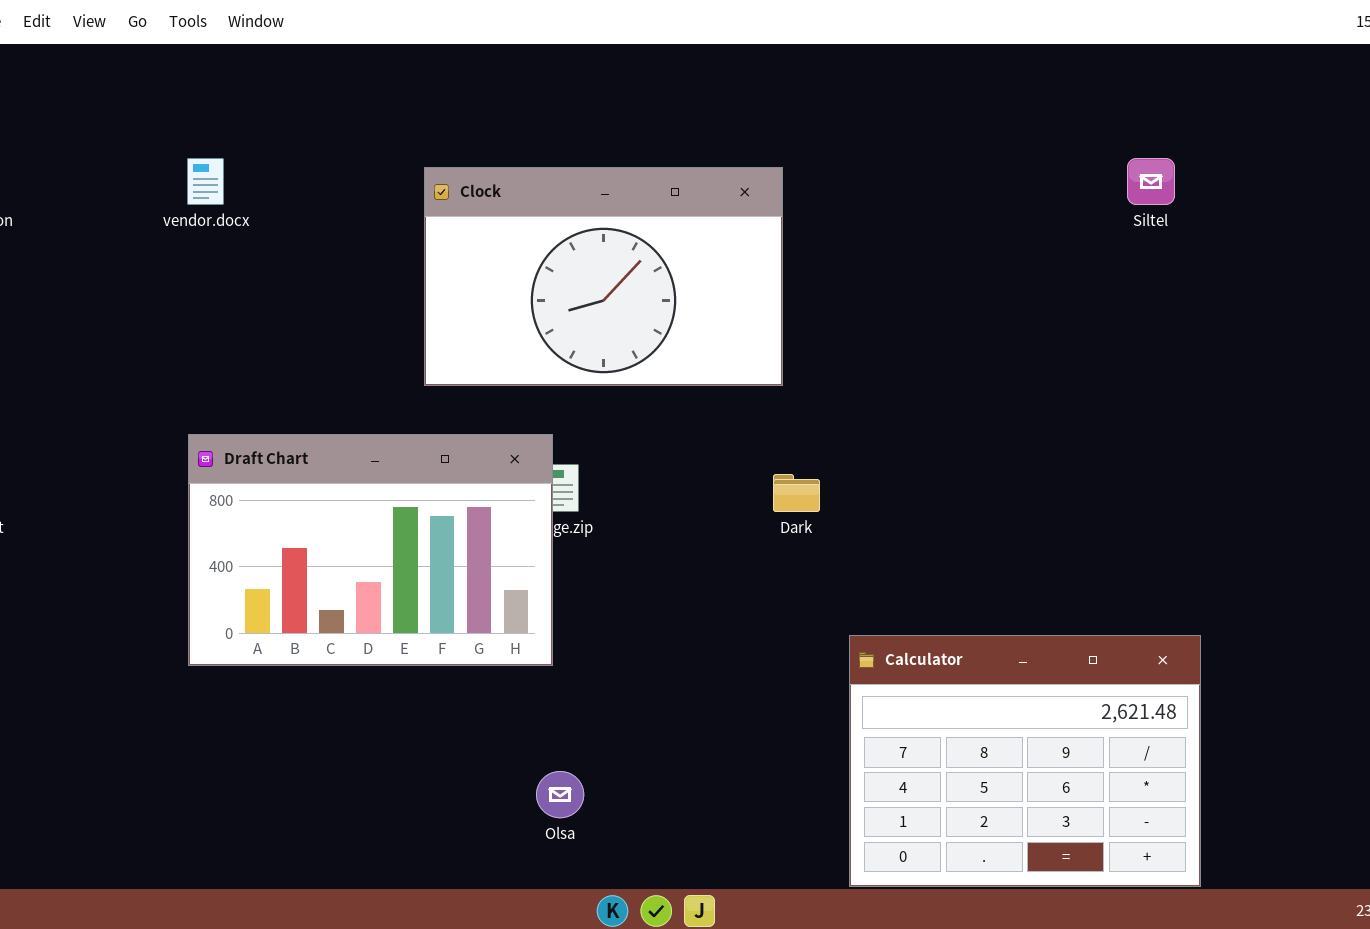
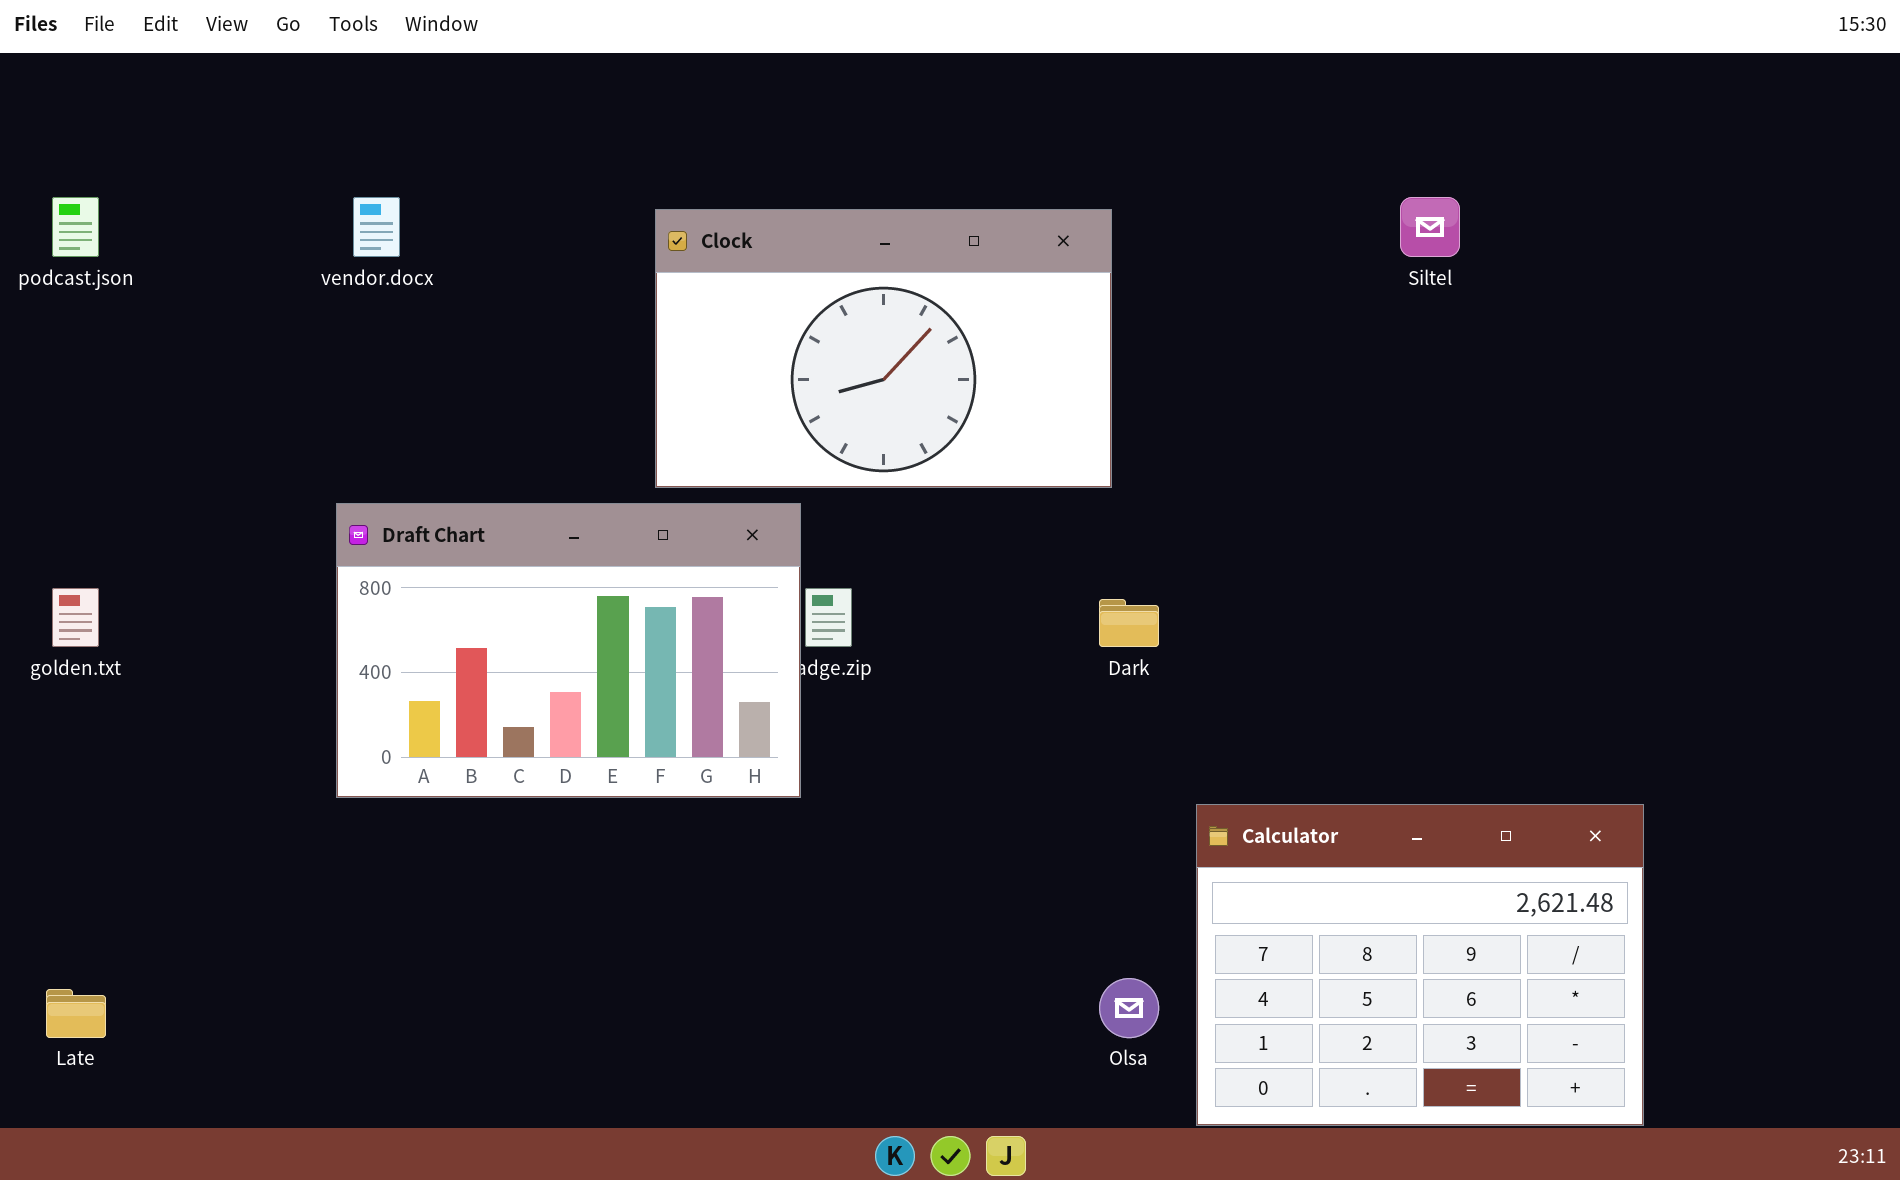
Siltel: [1127,158,1175,205] -> [1400,197,1460,257], moved
Draft Chart: [188,434,553,666] -> [336,503,801,798], moved
Olsa: [536,771,584,818] -> [1099,978,1159,1038], moved

